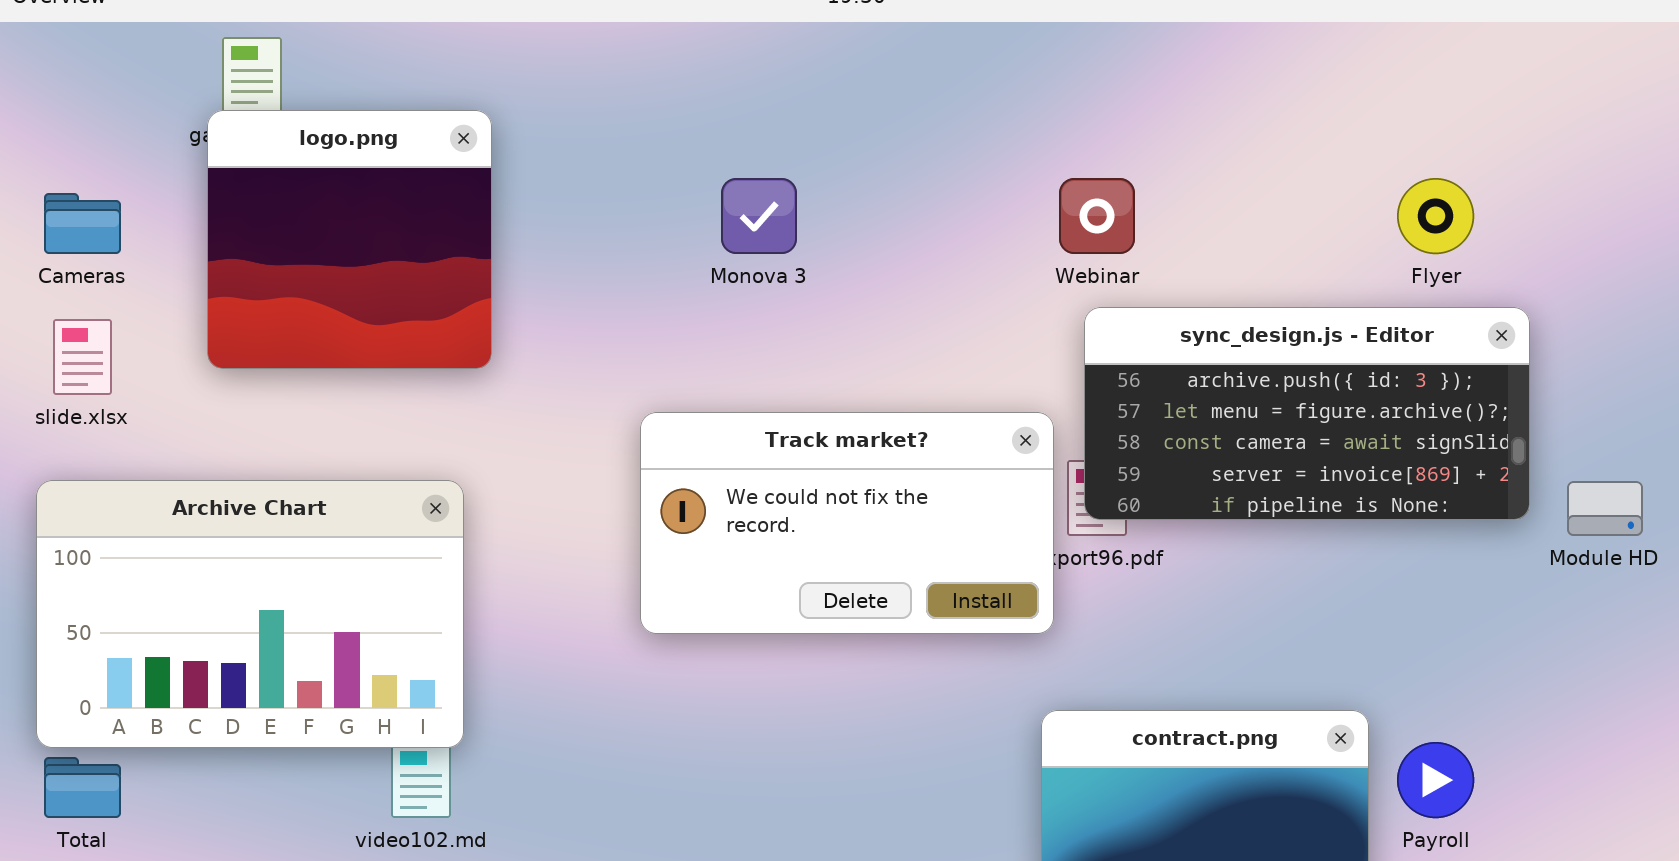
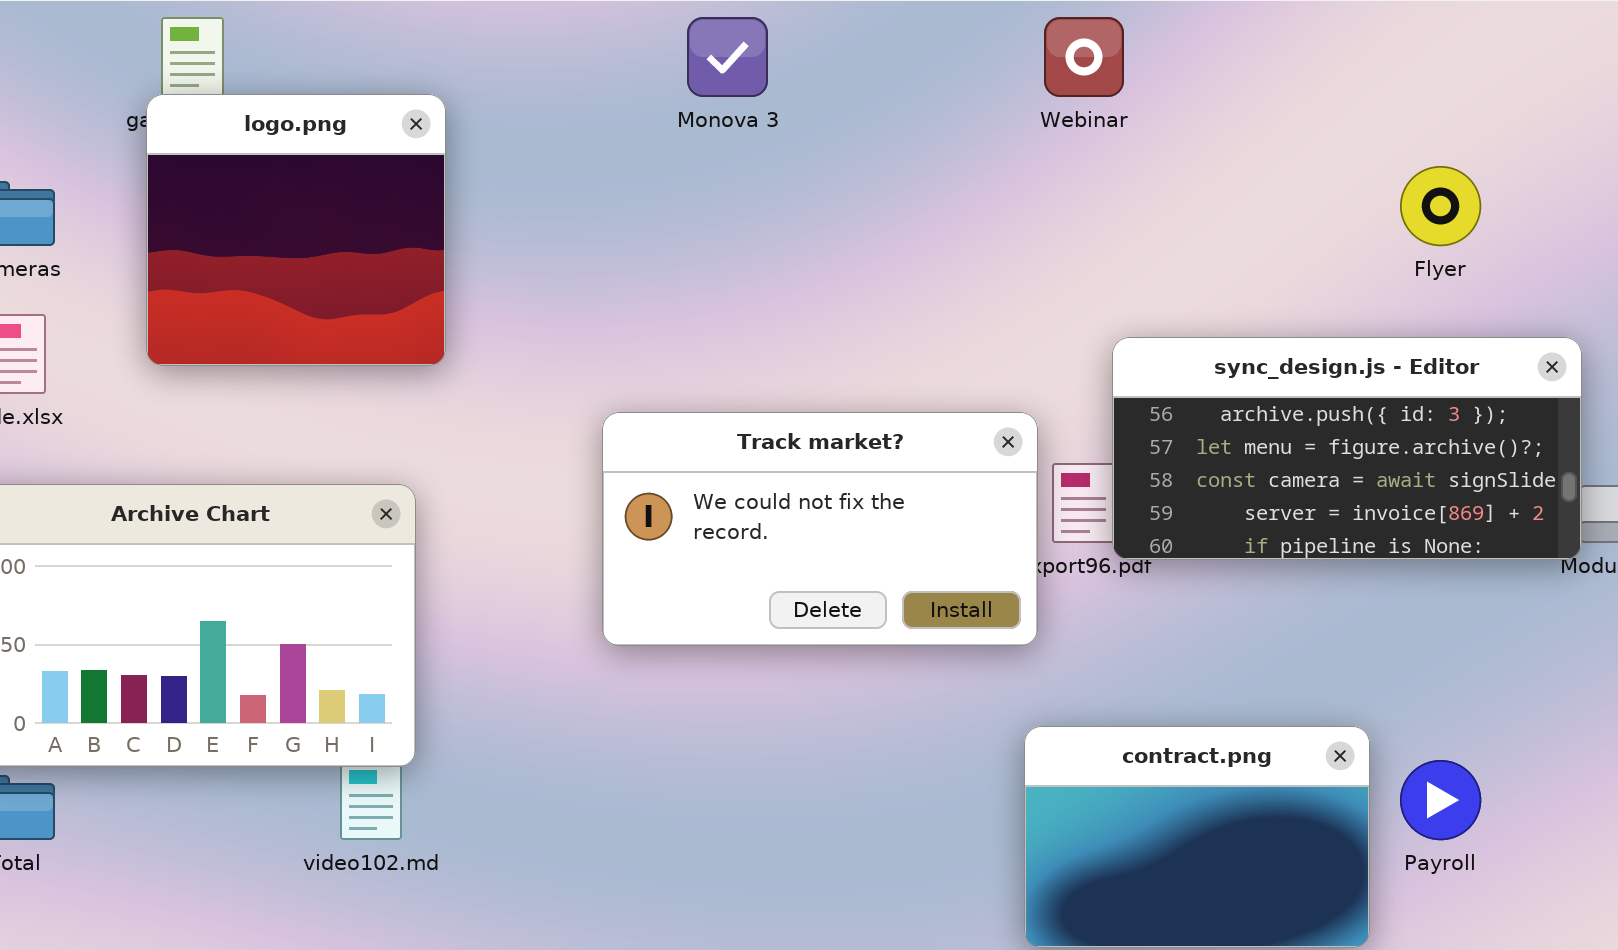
Monova 3: [721,178,797,254] -> [687,17,768,97], moved
Webinar: [1059,178,1135,254] -> [1044,17,1124,97], moved
sync_design.js - Editor: [1084,307,1530,520] -> [1112,337,1582,560], moved

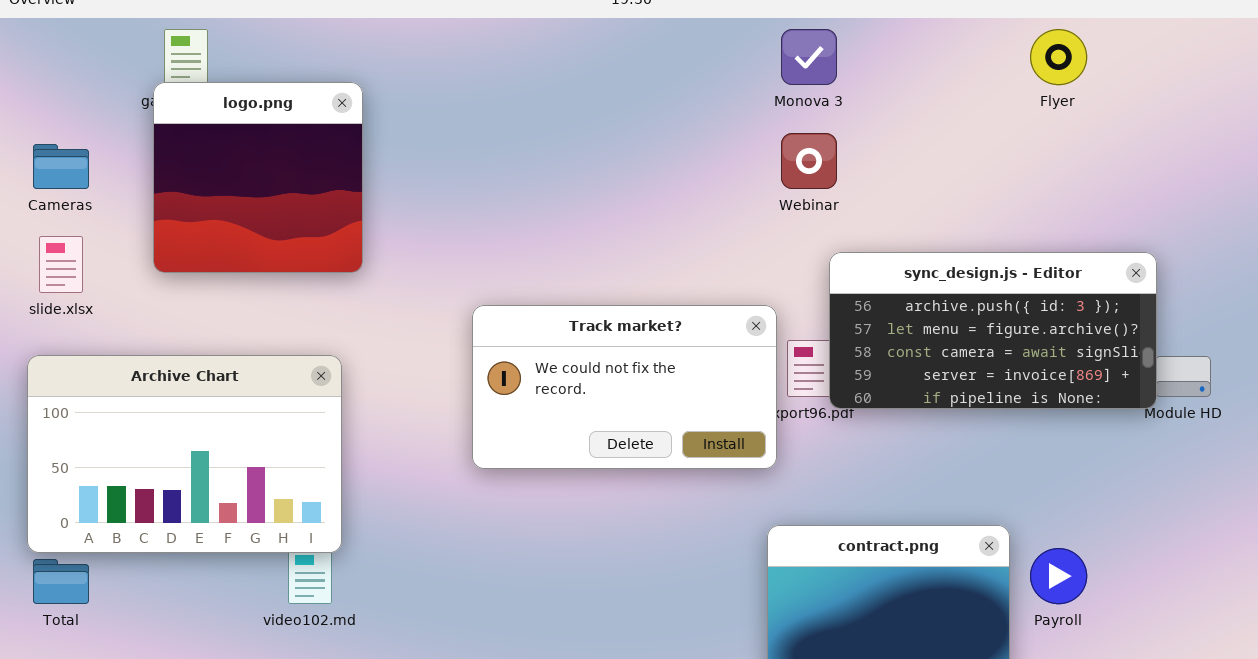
Monova 3: [687,17,768,97] -> [781,29,837,85], moved
Webinar: [1044,17,1124,97] -> [781,133,837,189], moved
Flyer: [1400,166,1481,246] -> [1030,29,1087,85], moved

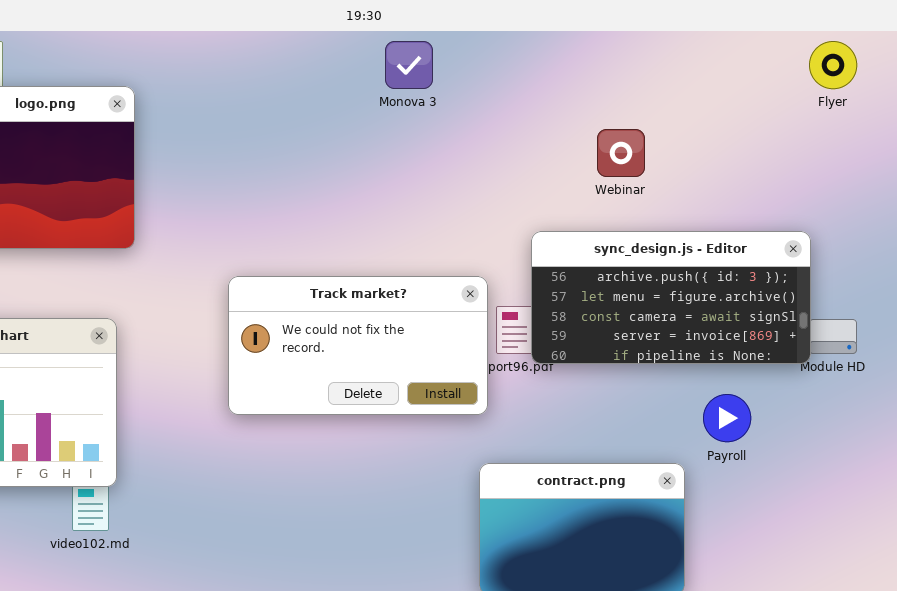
Monova 3: [781,29,837,85] -> [385,41,433,89], moved
Flyer: [1030,29,1087,85] -> [809,41,857,89], moved
Webinar: [781,133,837,189] -> [597,129,645,177], moved
Payroll: [1030,548,1087,604] -> [703,394,751,442], moved

